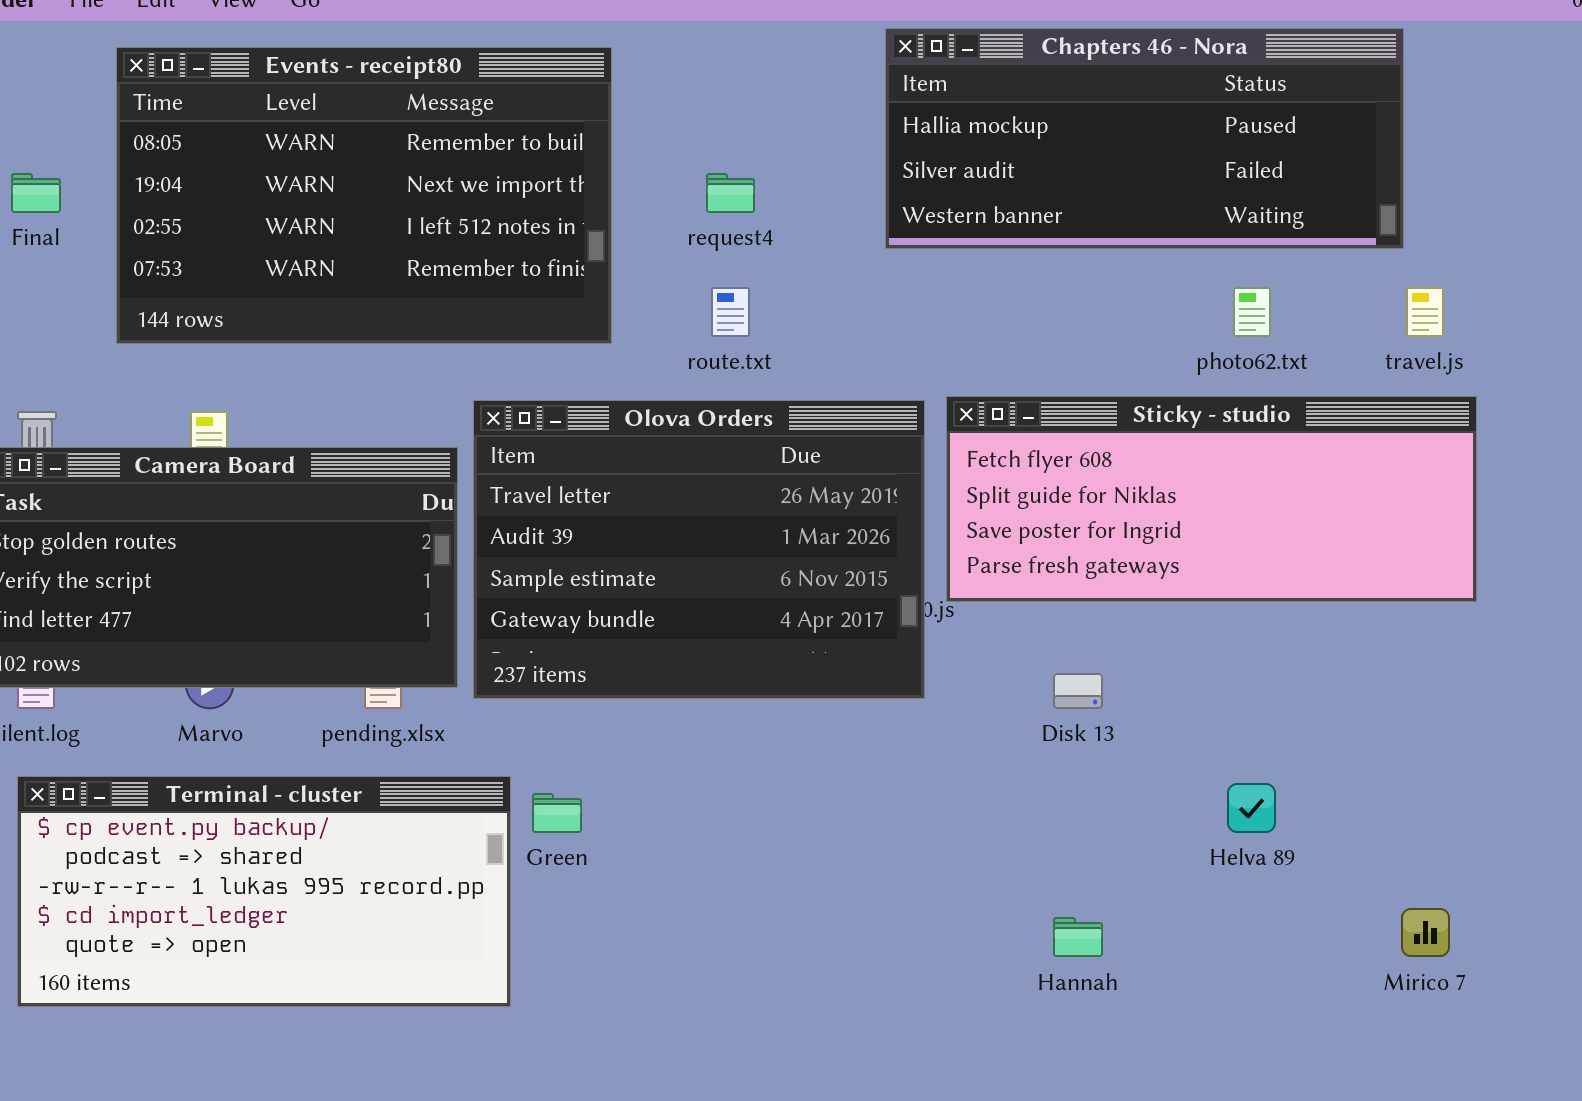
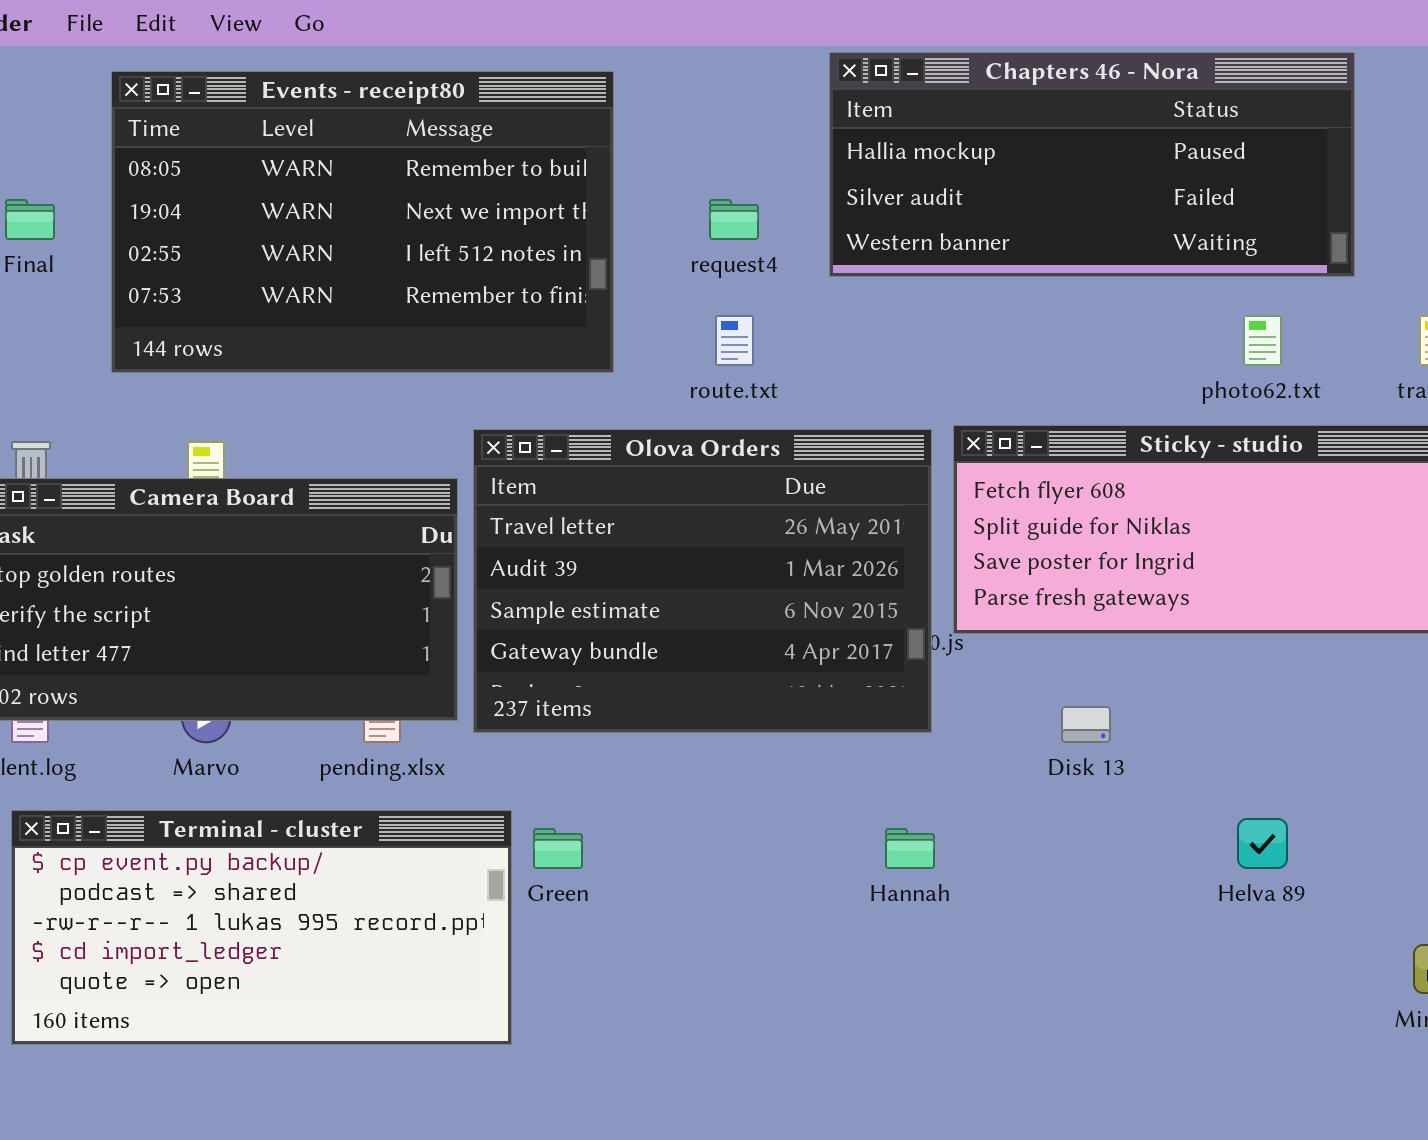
Chapters 46 - Nora: [885,28,1404,249] -> [829,52,1355,277], moved
Hannah: [1053,917,1103,957] -> [885,828,935,869], moved

